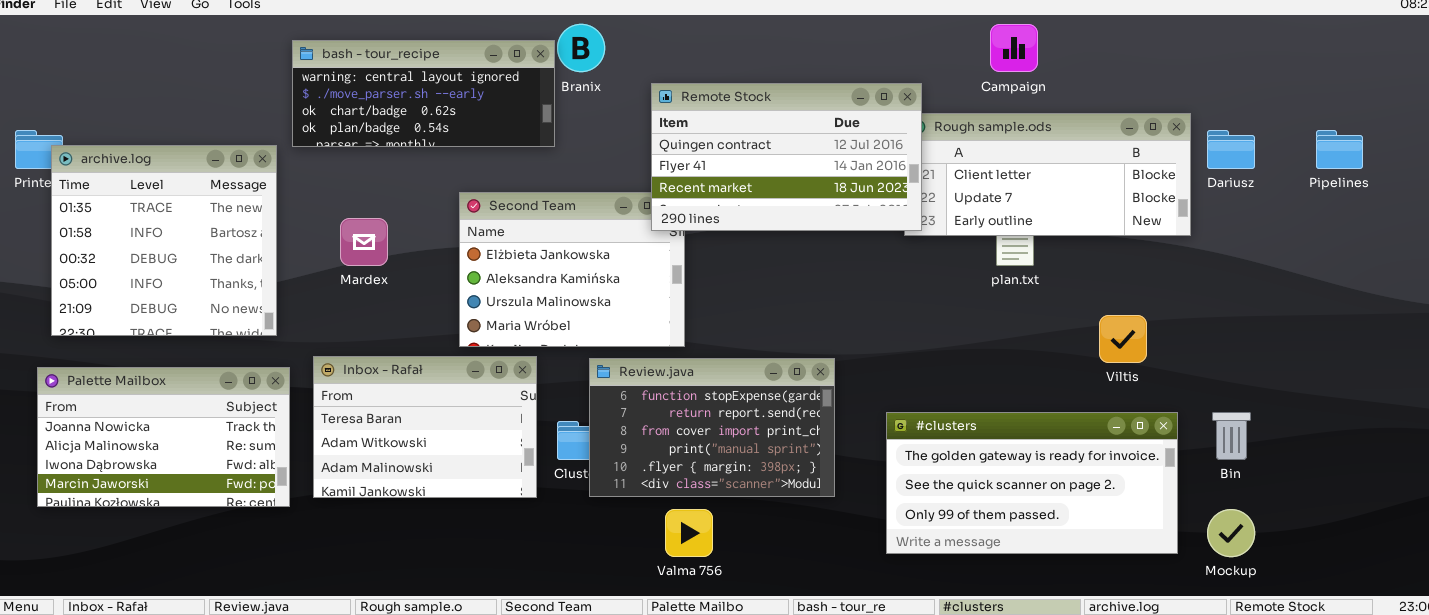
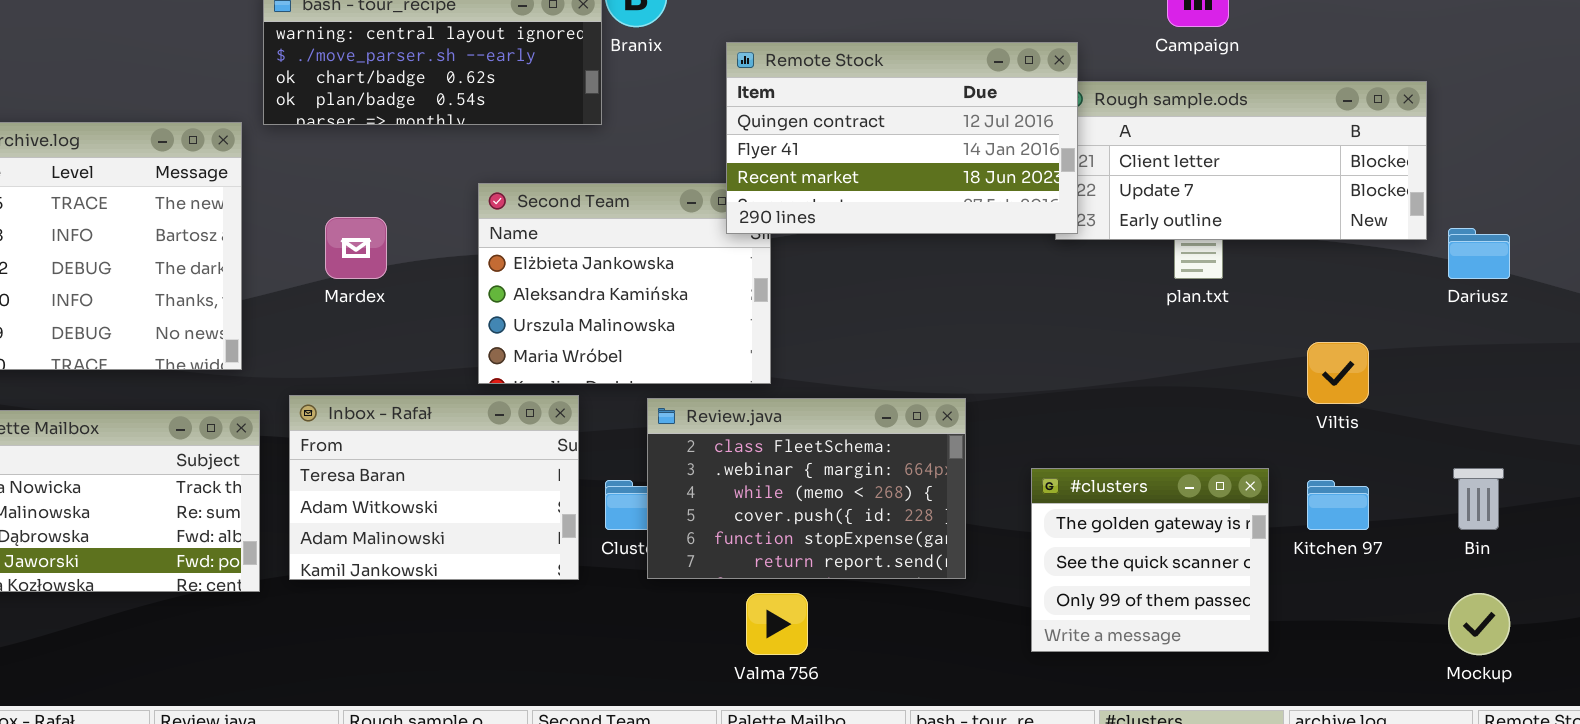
Dariusz: [1207,130,1255,169] -> [1448,228,1510,279], moved
Review.java: [589,358,835,497] -> [647,398,966,579], scrolled up 4 rows
#clusters: [886,412,1178,554] -> [1031,468,1269,652], resized

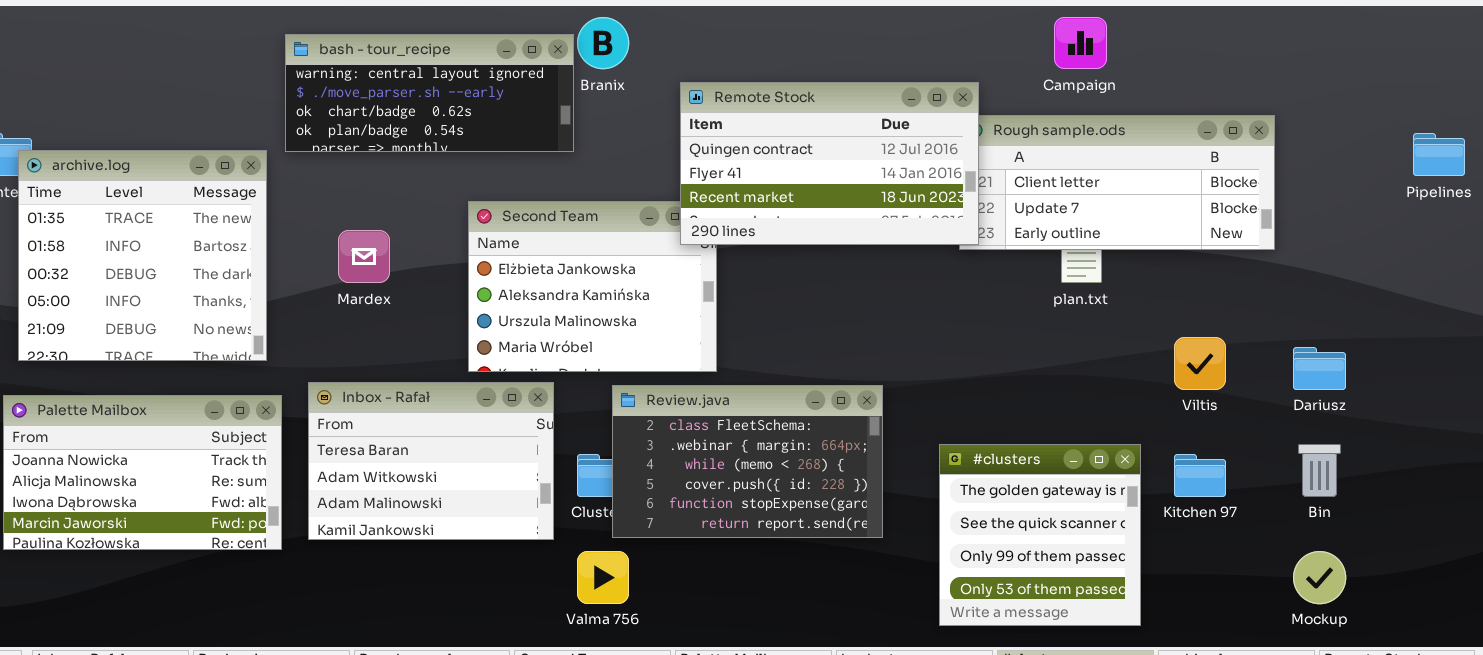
Dariusz: [1448,228,1510,279] -> [1293,347,1346,390], moved
#clusters: [1031,468,1269,652] -> [939,444,1141,626], resized
Valma 756: [746,593,808,655] -> [577,551,629,604], moved

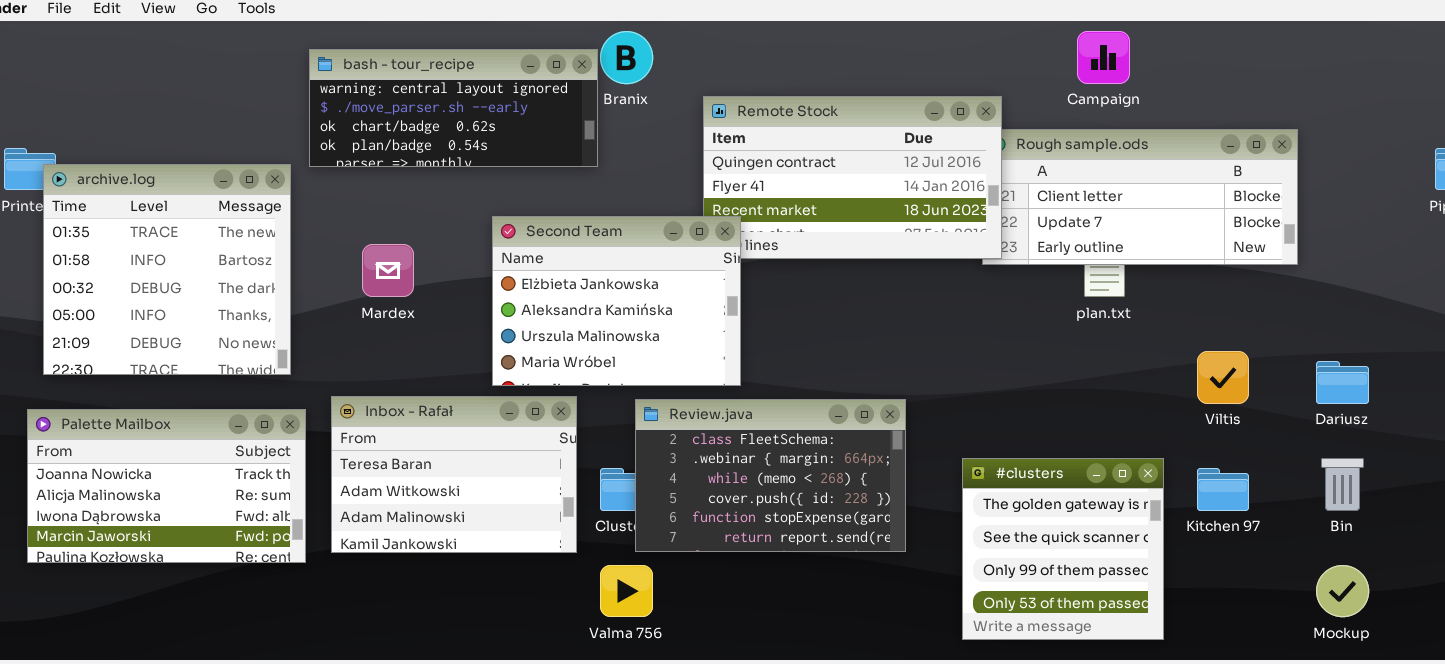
Second Team: [468,201,717,372] -> [492,216,741,386], raised

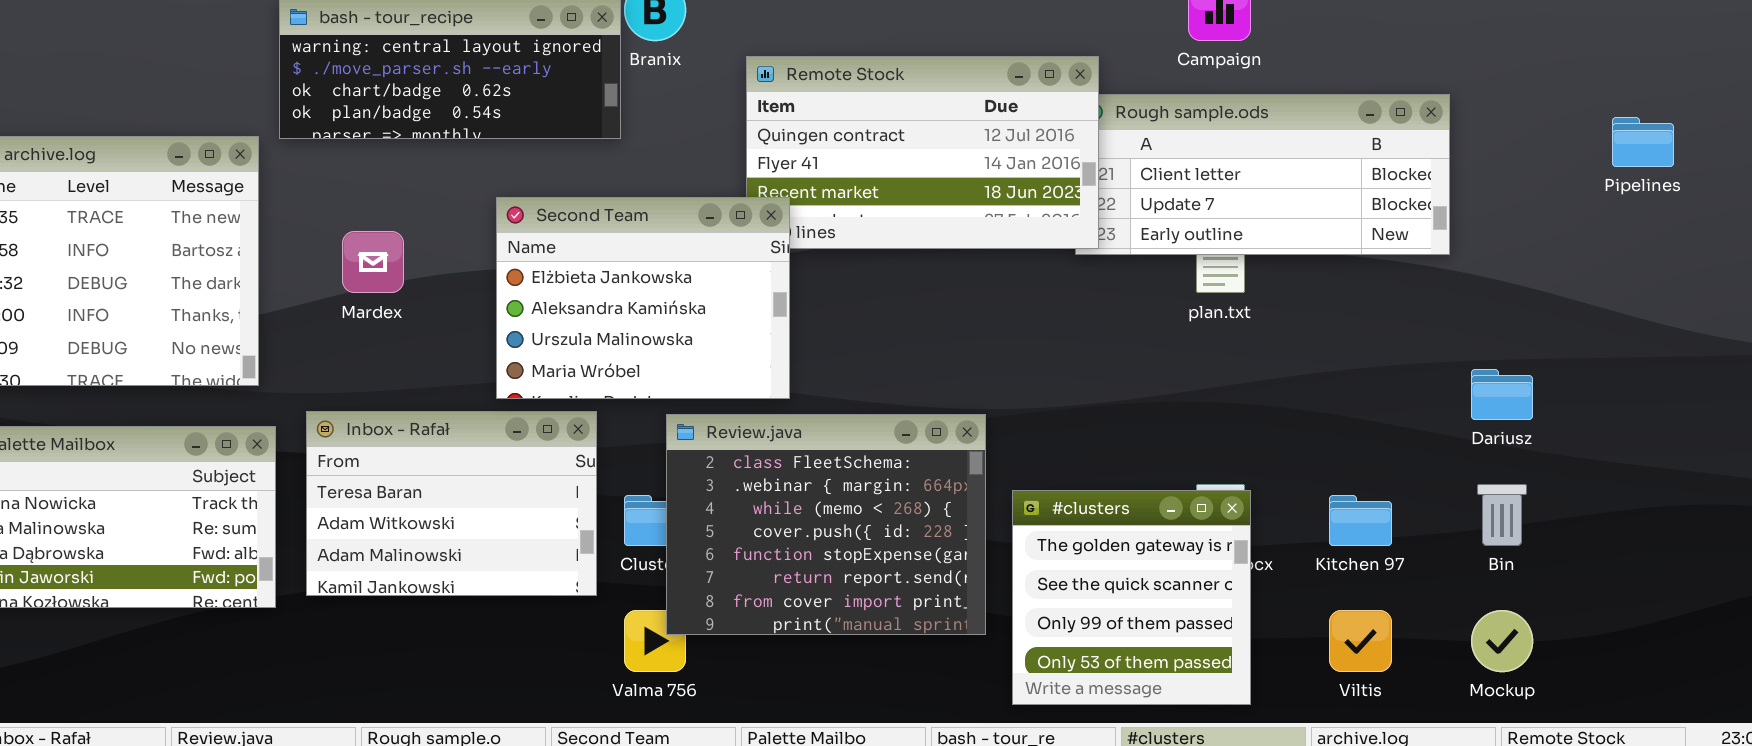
Viltis: [1197,351,1249,404] -> [1329,610,1392,672], moved
Review.java: [635,399,906,552] -> [666,414,986,635], resized
#clusters: [962,458,1164,640] -> [1012,490,1251,705], moved

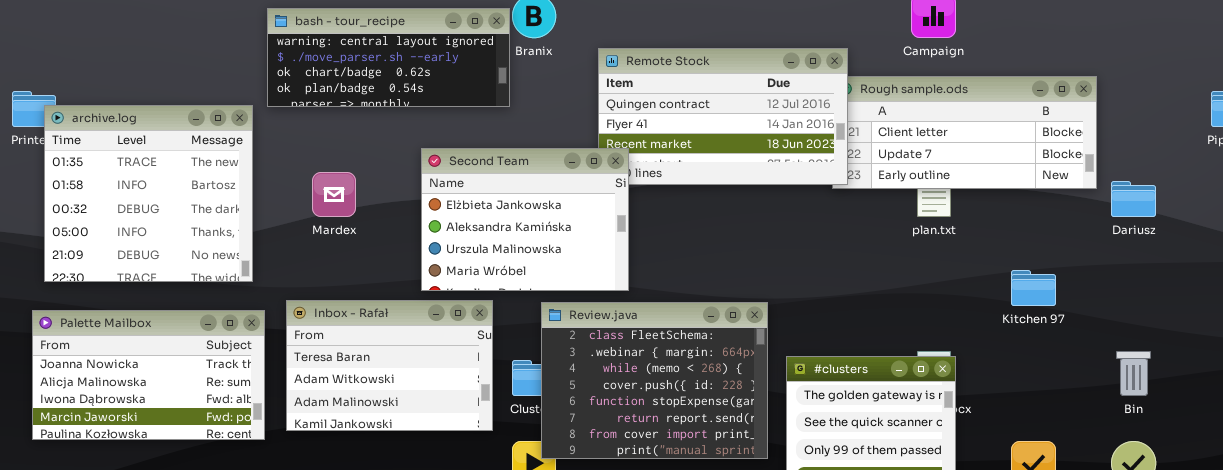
Dariusz: [1471,369,1533,420] -> [1111,181,1156,217], moved
Kitchen 97: [1329,495,1392,546] -> [1011,270,1056,306], moved

